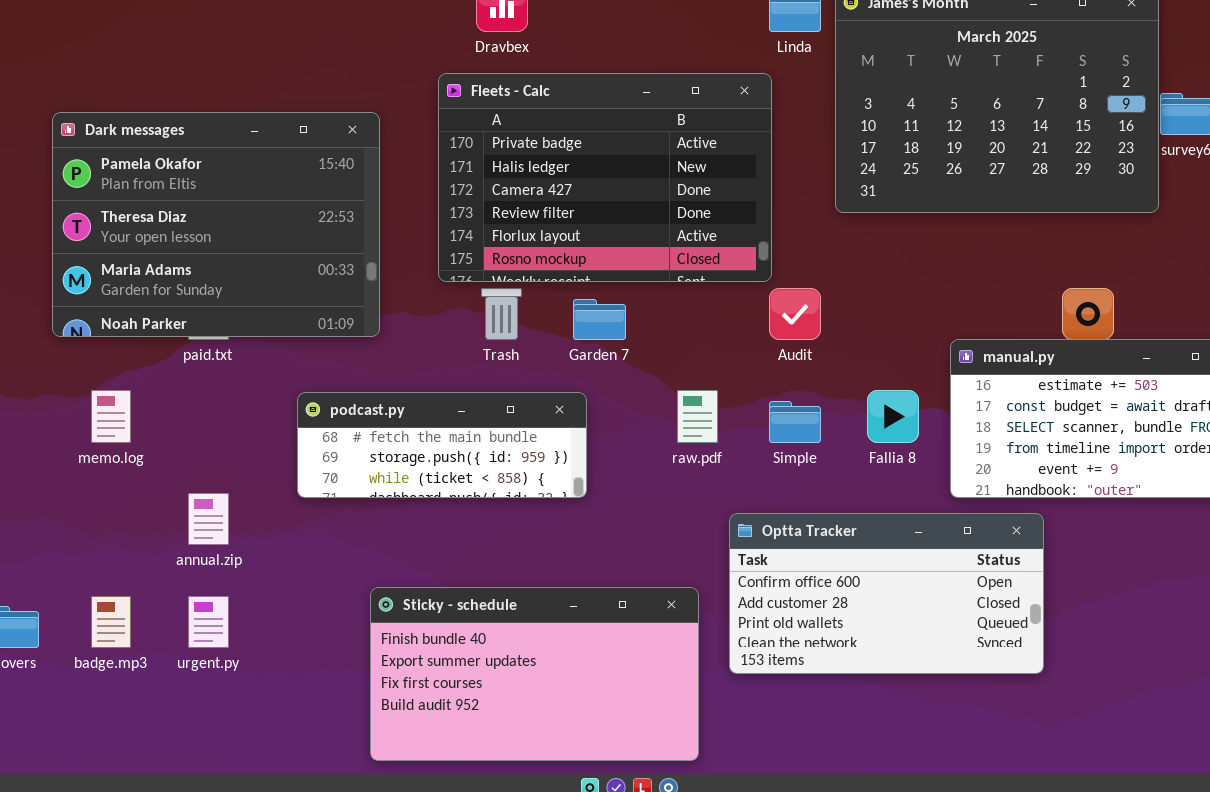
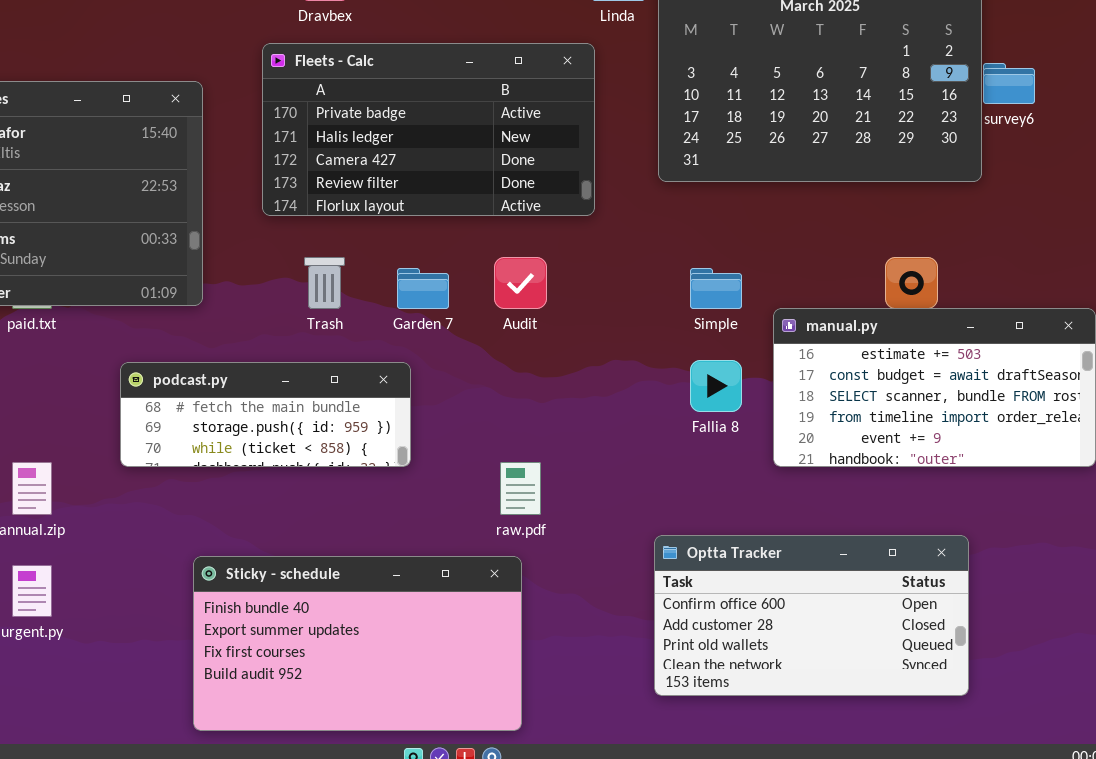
Fleets - Calc: [438,73,772,282] -> [262,43,595,216], resized
Audit: [769,288,821,340] -> [494,257,547,309], moved
raw.pdf: [677,390,718,443] -> [500,462,541,515], moved
Simple: [769,401,821,443] -> [690,268,742,309], moved
Optta Tracker: [729,513,1044,674] -> [654,535,969,696], moved

